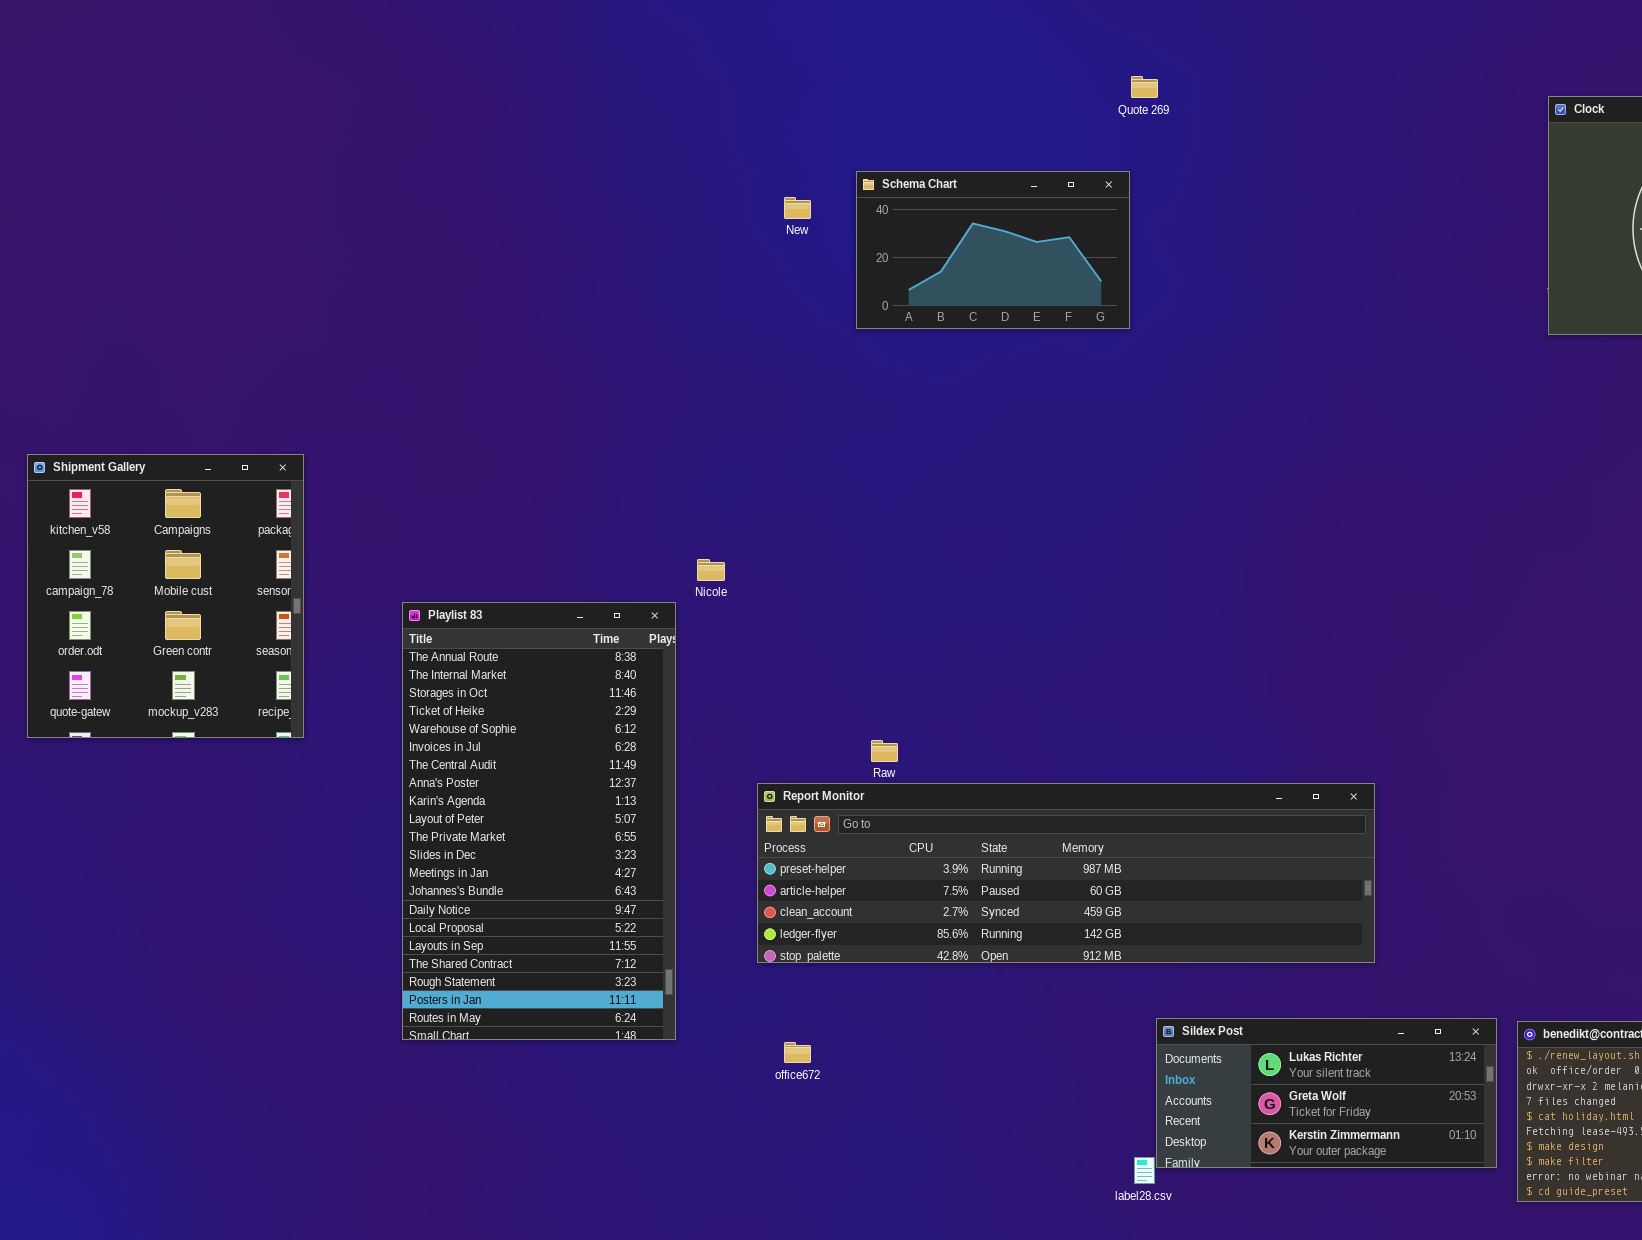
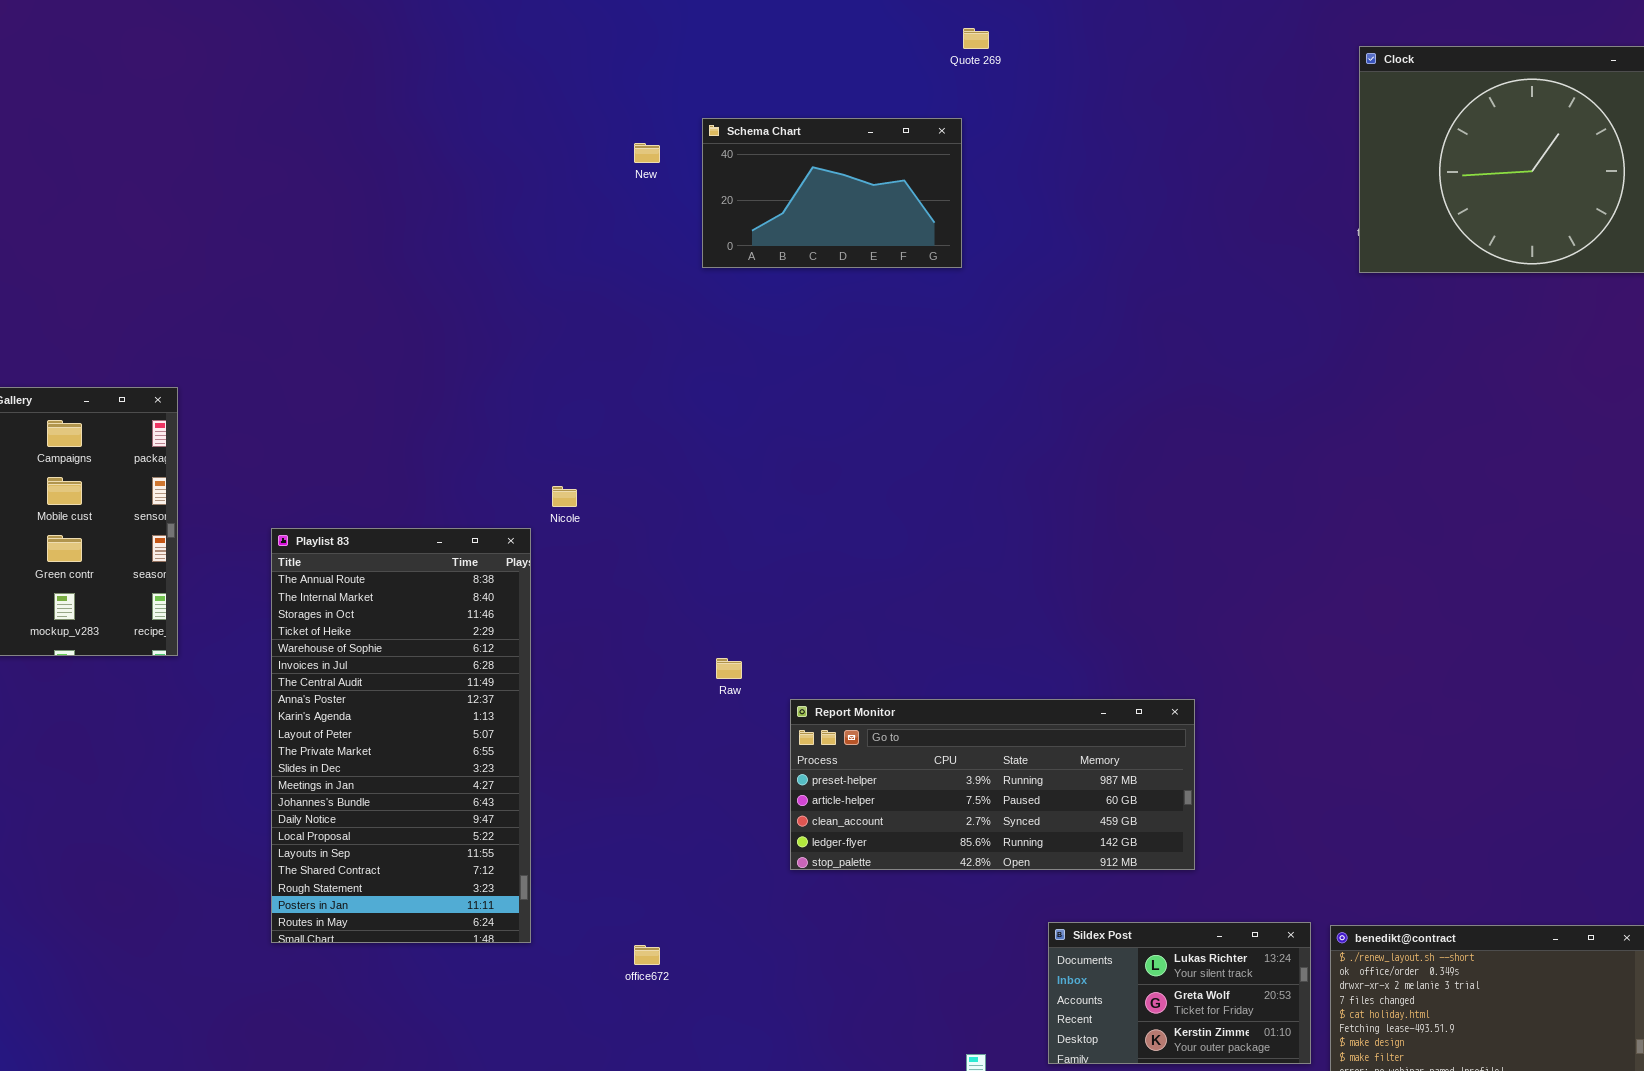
Report Monitor: [757,783,1375,963] -> [790,699,1195,870], resized
Sildex Post: [1156,1018,1497,1168] -> [1048,922,1311,1064], resized

